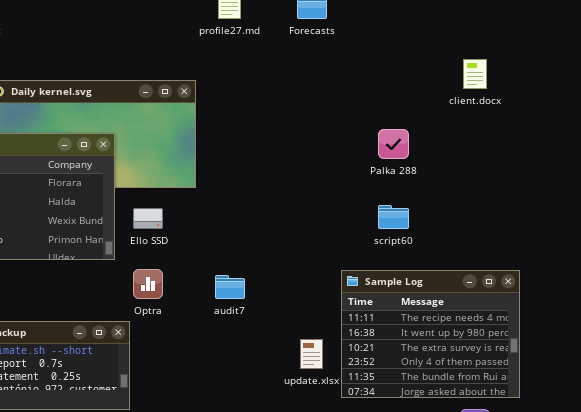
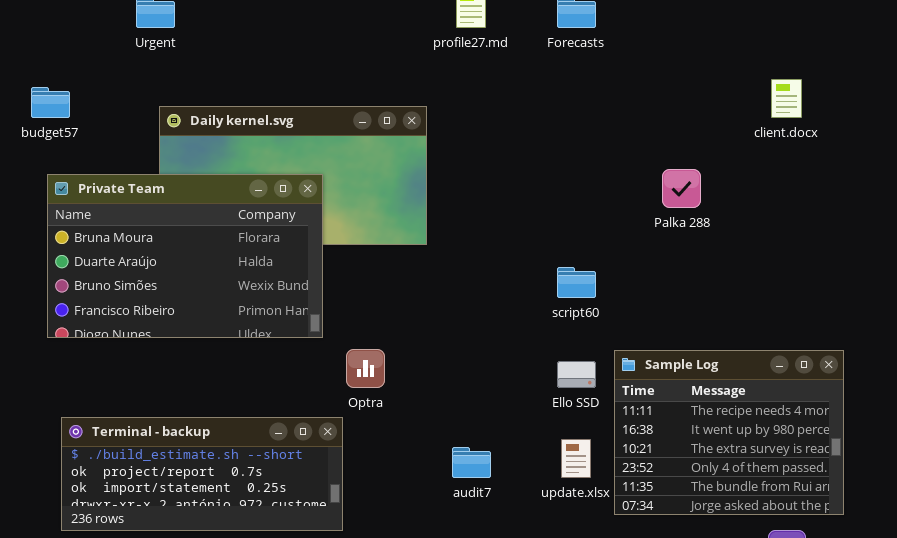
script60: [378,205,409,229] -> [557,267,596,298], moved
Ello SSD: [133,208,163,229] -> [557,361,596,388], moved
audit7: [215,275,245,299] -> [452,447,491,478], moved

